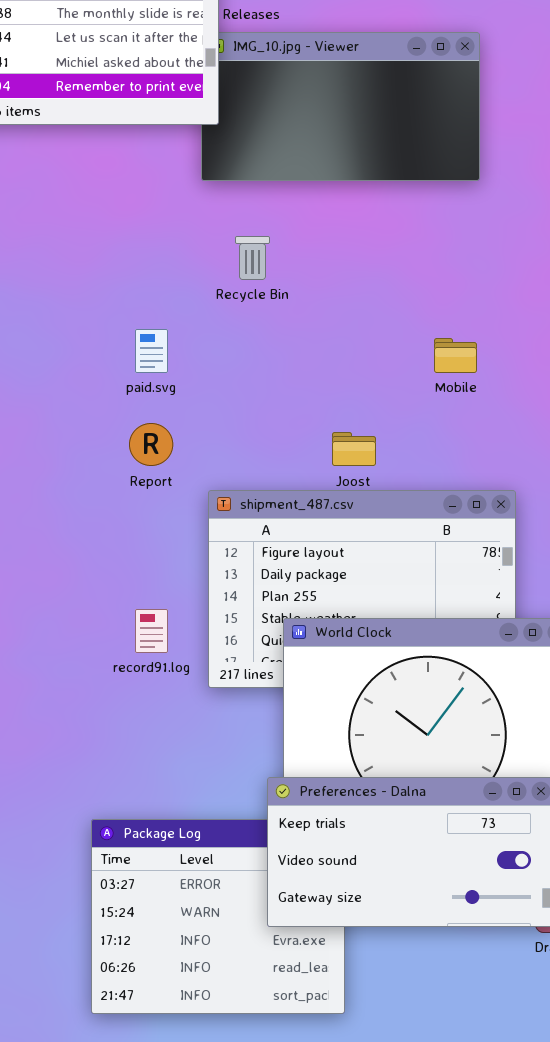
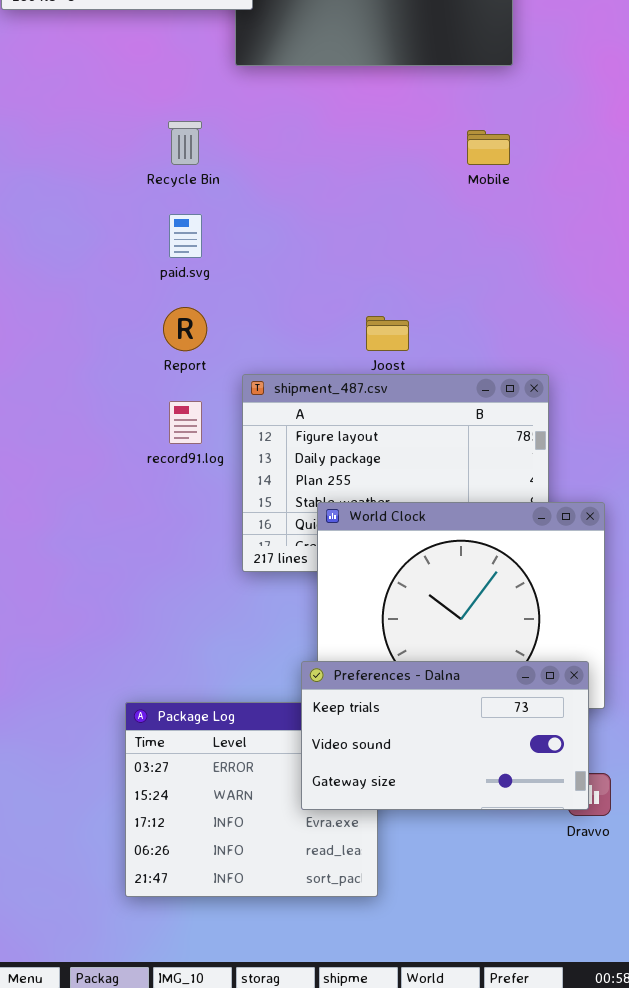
Recycle Bin: [235,236,270,280] -> [168,121,202,165], moved
Mobile: [434,338,477,373] -> [467,130,510,165], moved
record91.log: [135,609,168,653] -> [169,401,202,444], moved

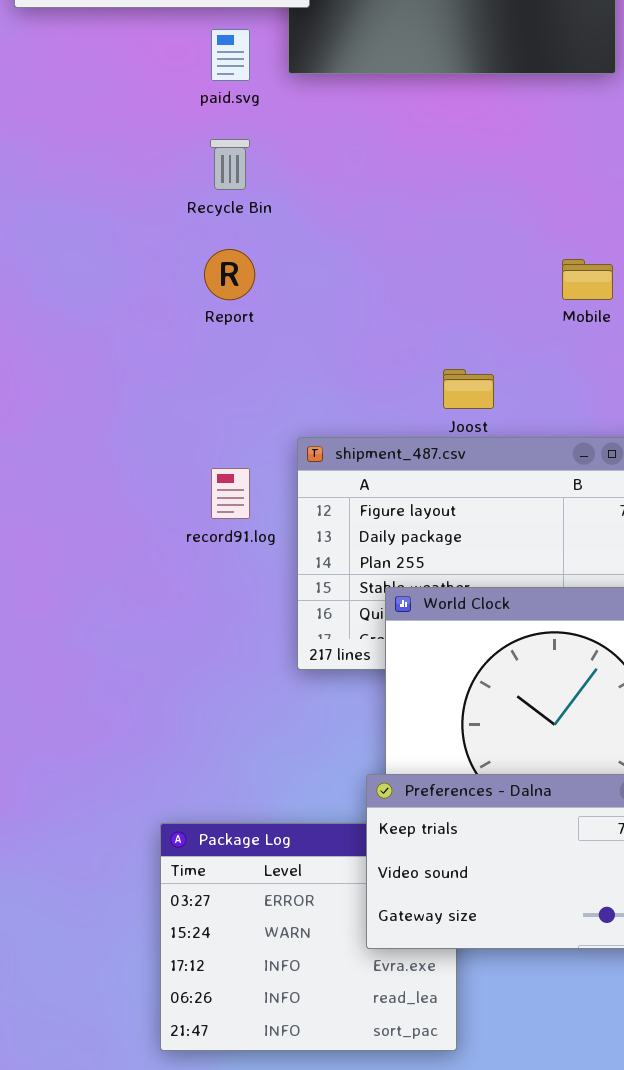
Mobile: [467,130,510,165] -> [562,259,613,300], moved
paid.svg: [169,214,202,258] -> [211,29,250,81], moved
Report: [163,307,207,351] -> [204,249,255,300], moved

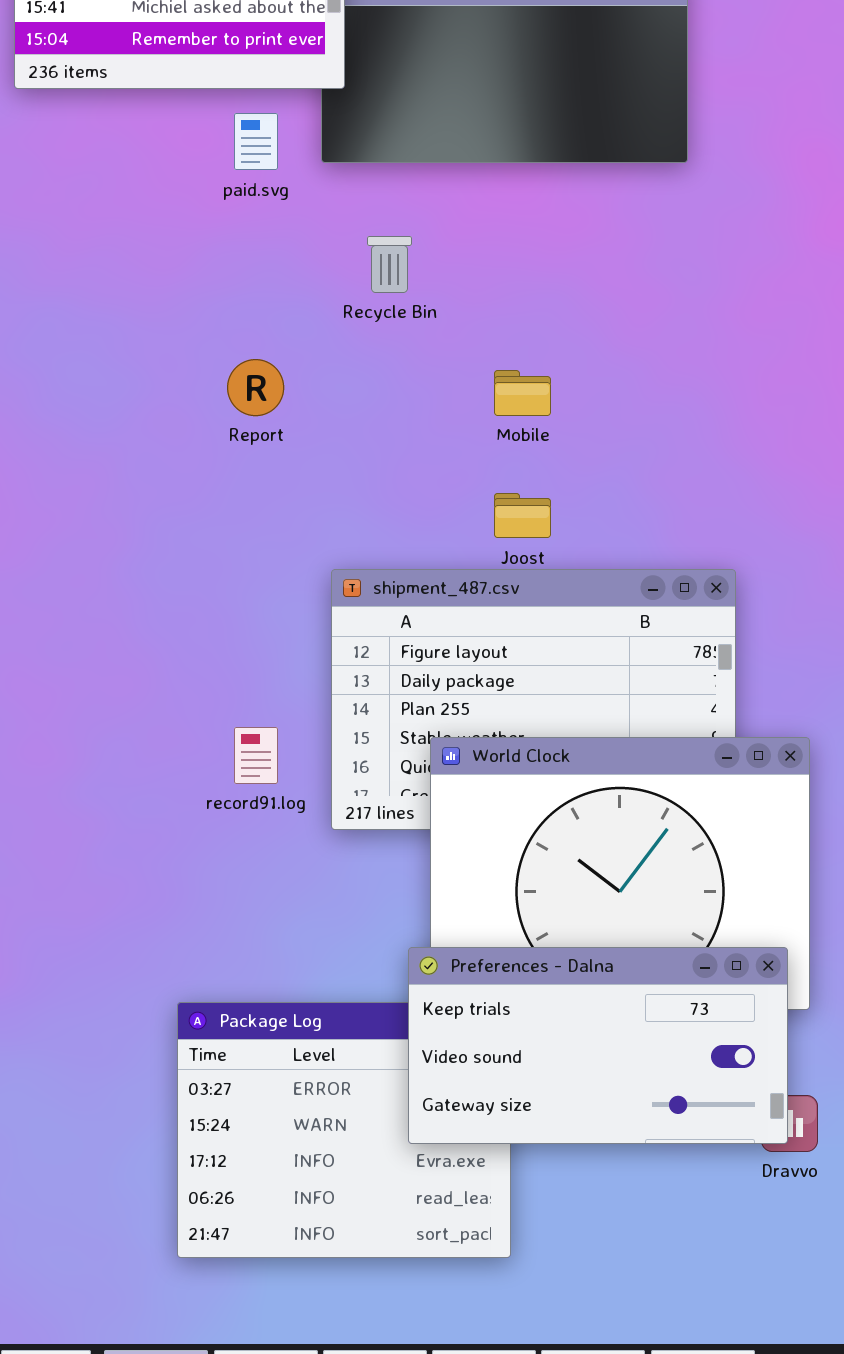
Recycle Bin: [210,139,250,190] -> [367,236,412,293], moved
Mobile: [562,259,613,300] -> [494,370,551,416], moved
record91.log: [211,468,250,519] -> [234,727,278,784], moved

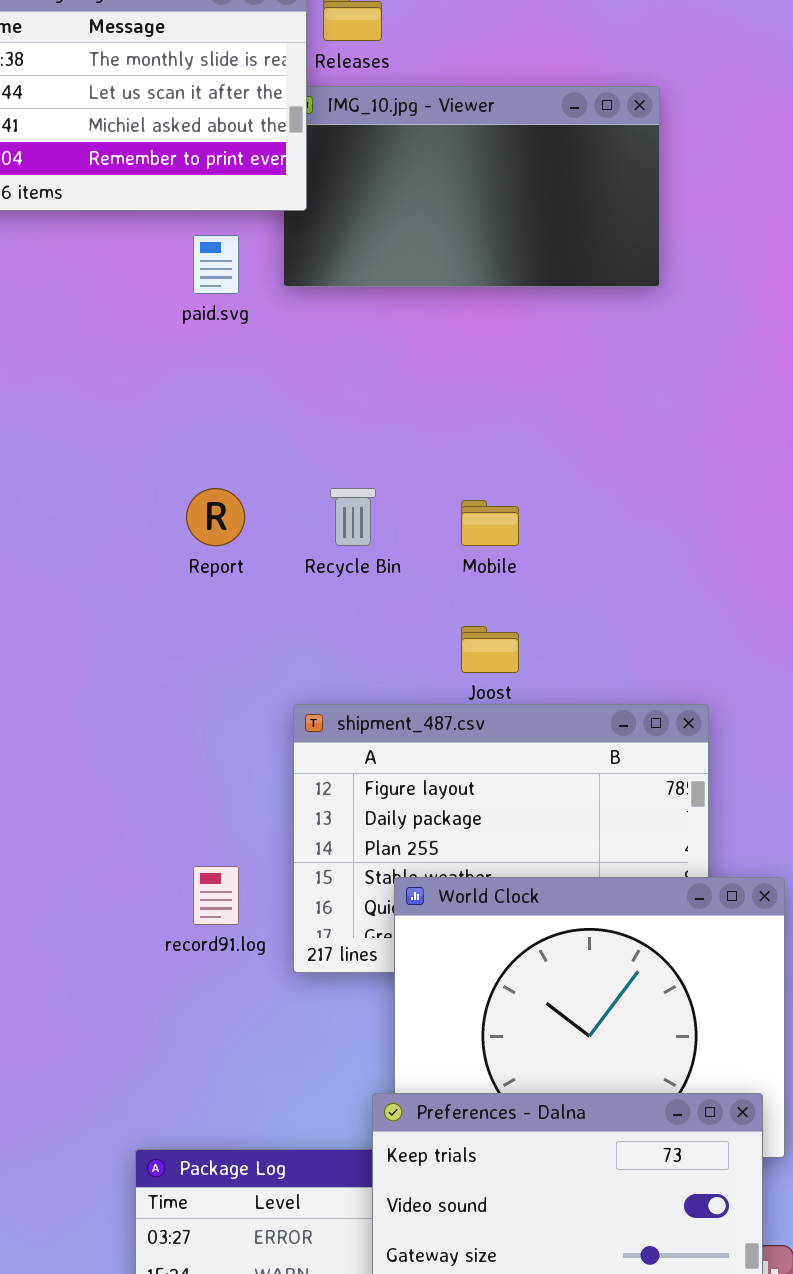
Recycle Bin: [367,236,412,293] -> [330,488,376,546], moved

